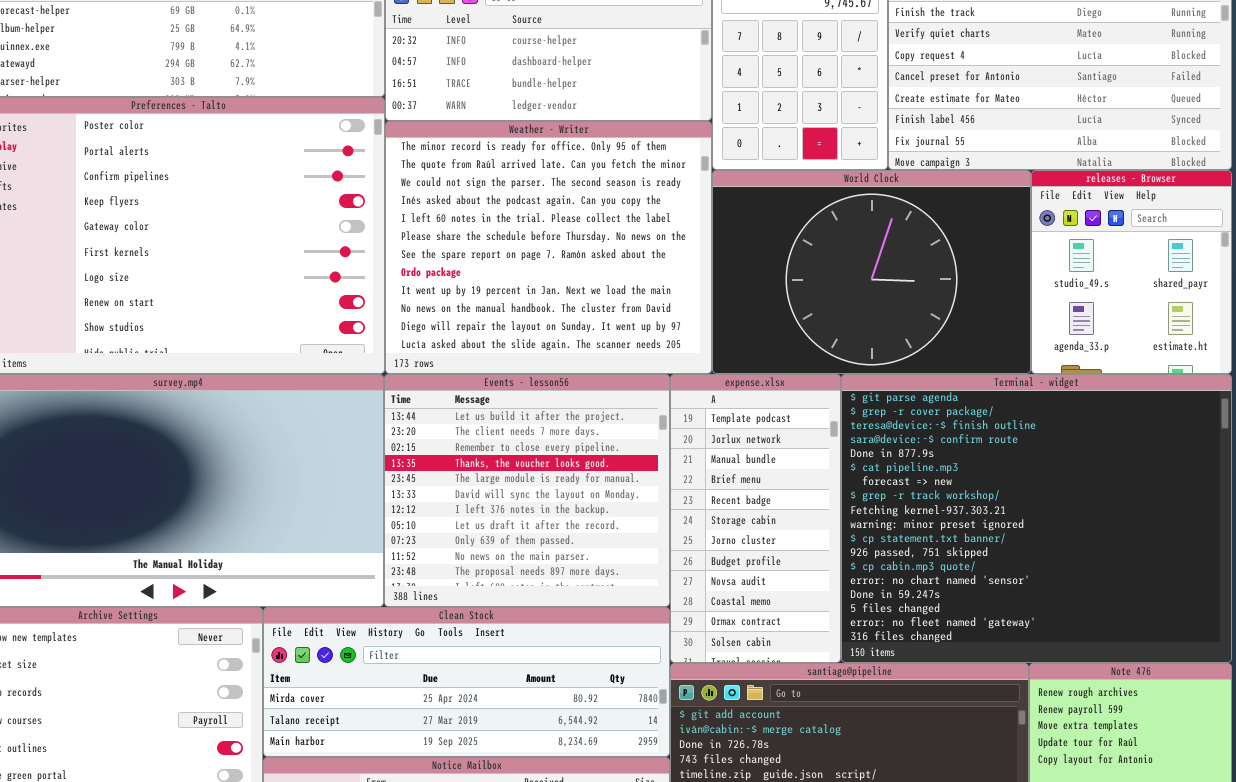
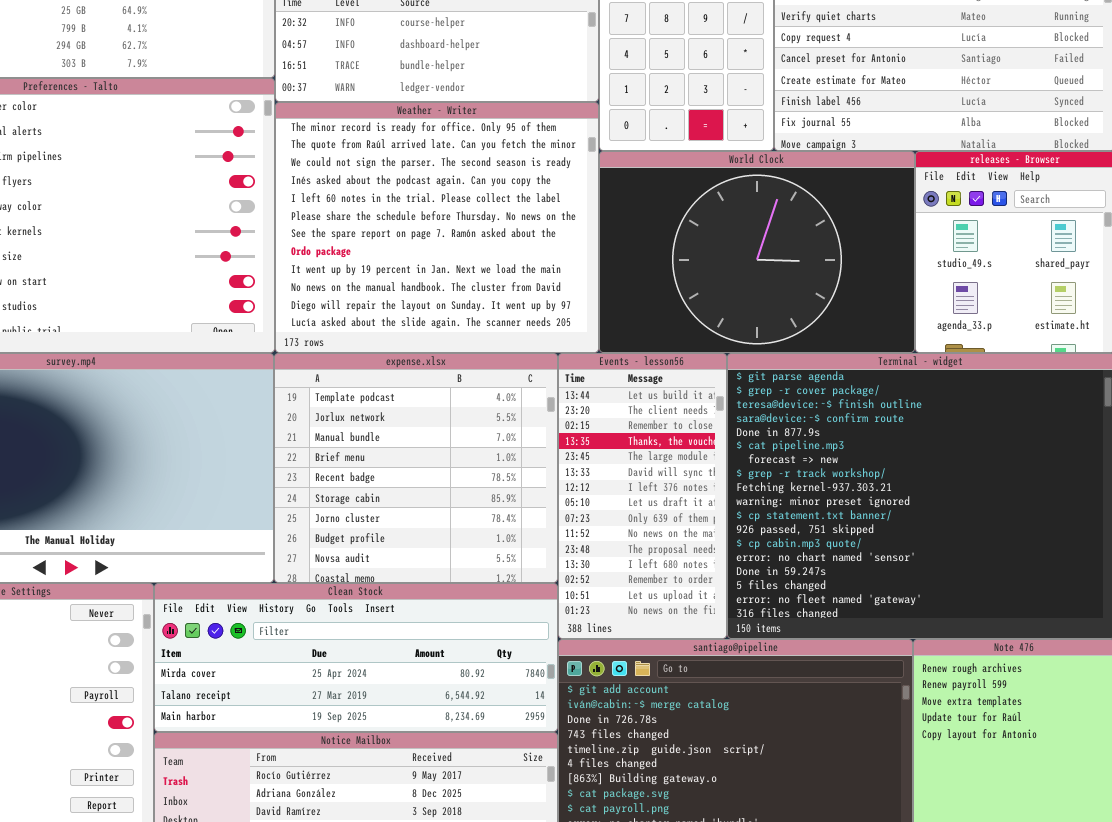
Events - lesson56: [384,374,670,607] -> [558,353,727,639], moved, resized
expense.xlsx: [670,374,841,663] -> [274,353,558,583], moved, resized

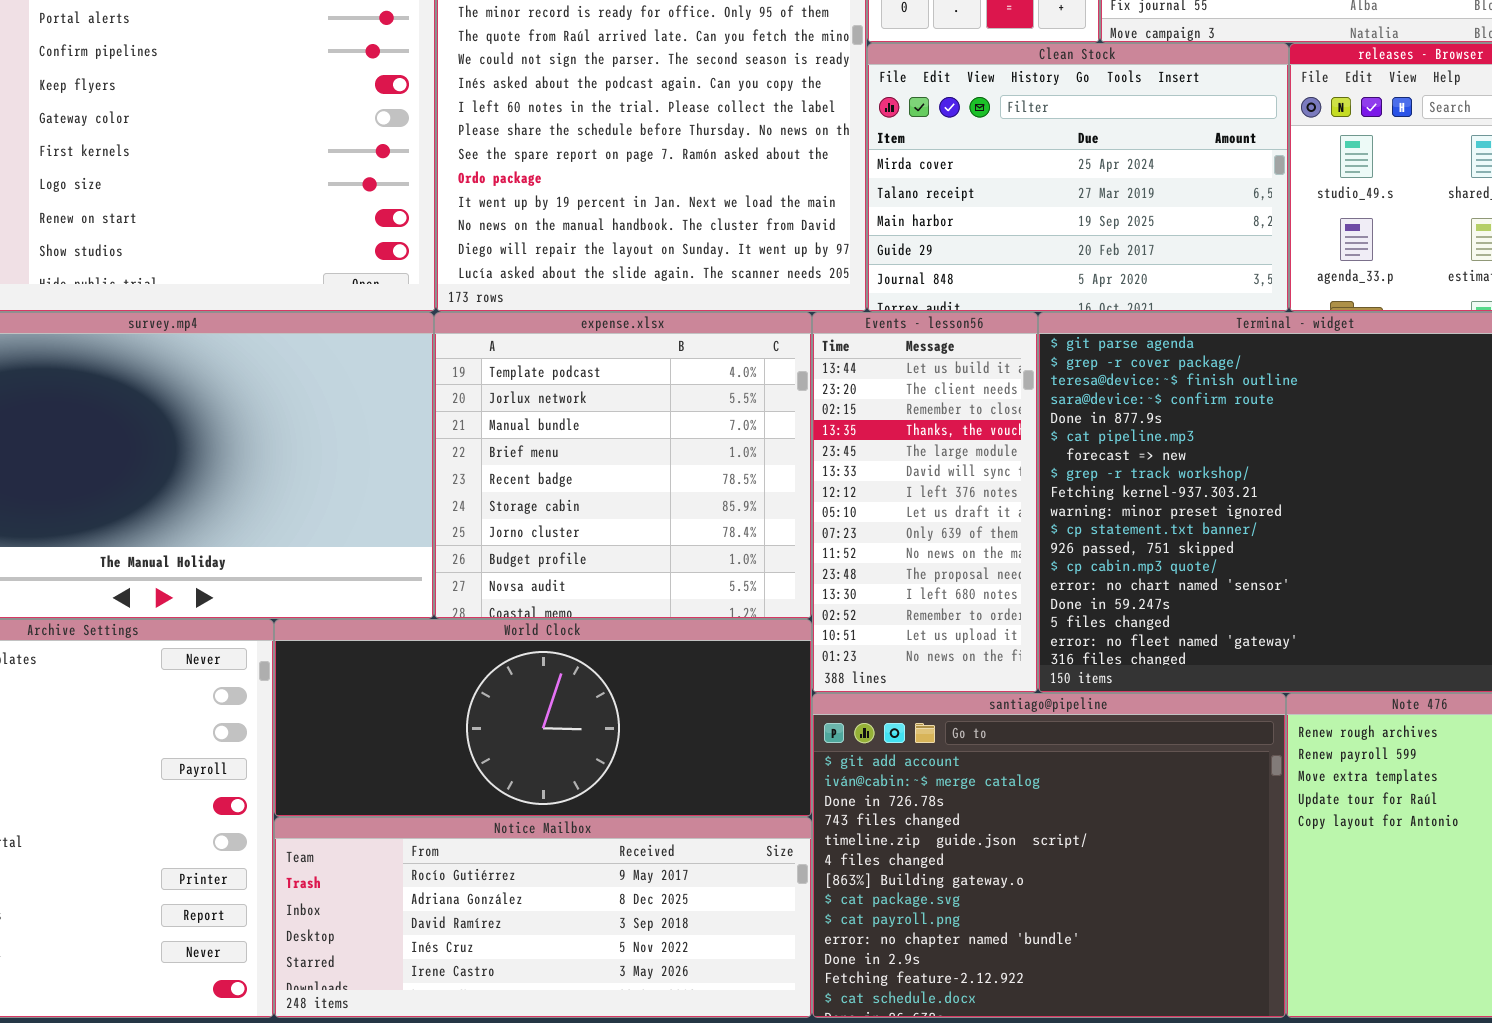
World Clock: [599,151,915,353] -> [274,619,812,817], moved, resized
Clean Stock: [154,583,558,732] -> [867,43,1289,312], moved, resized

